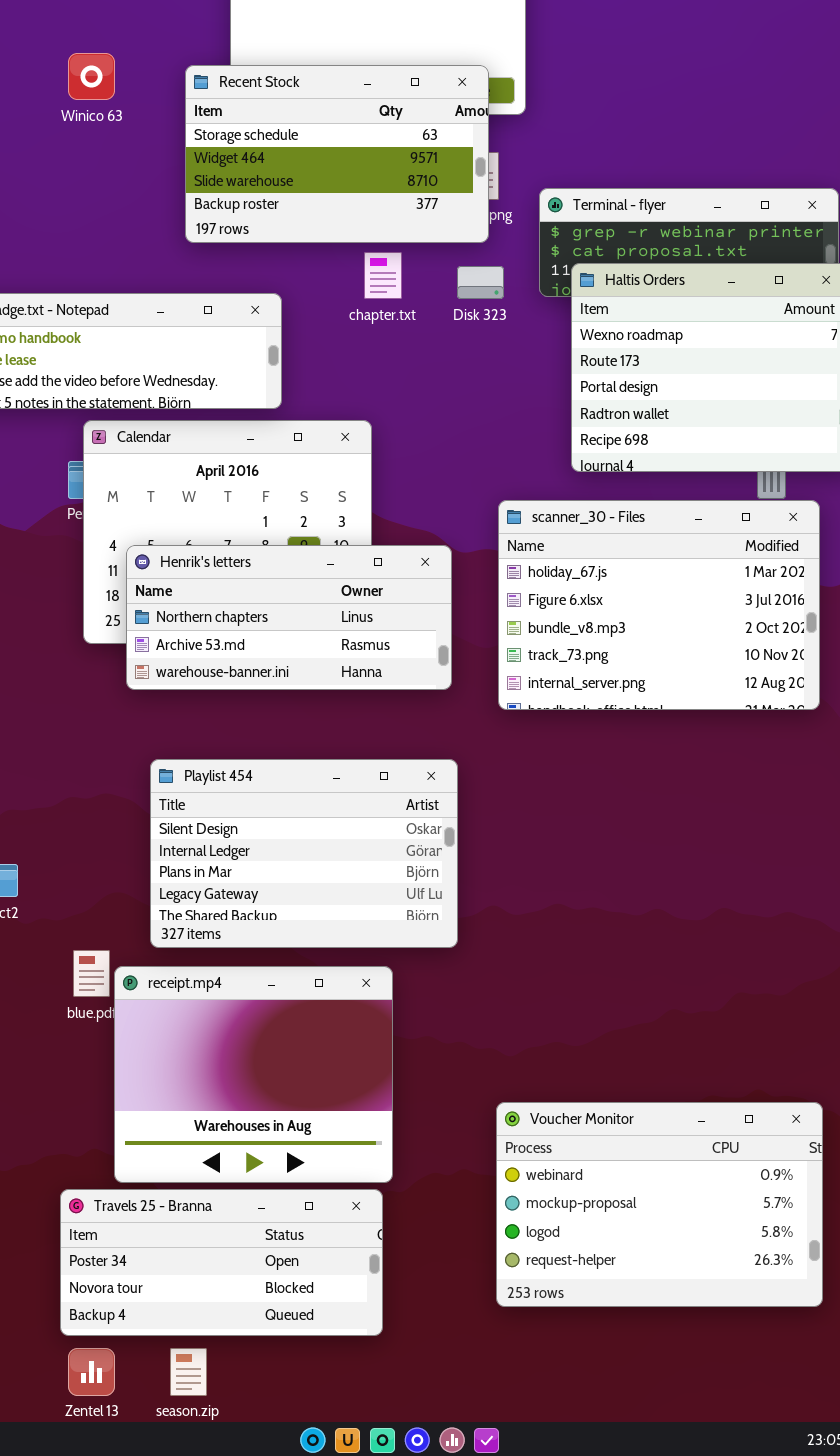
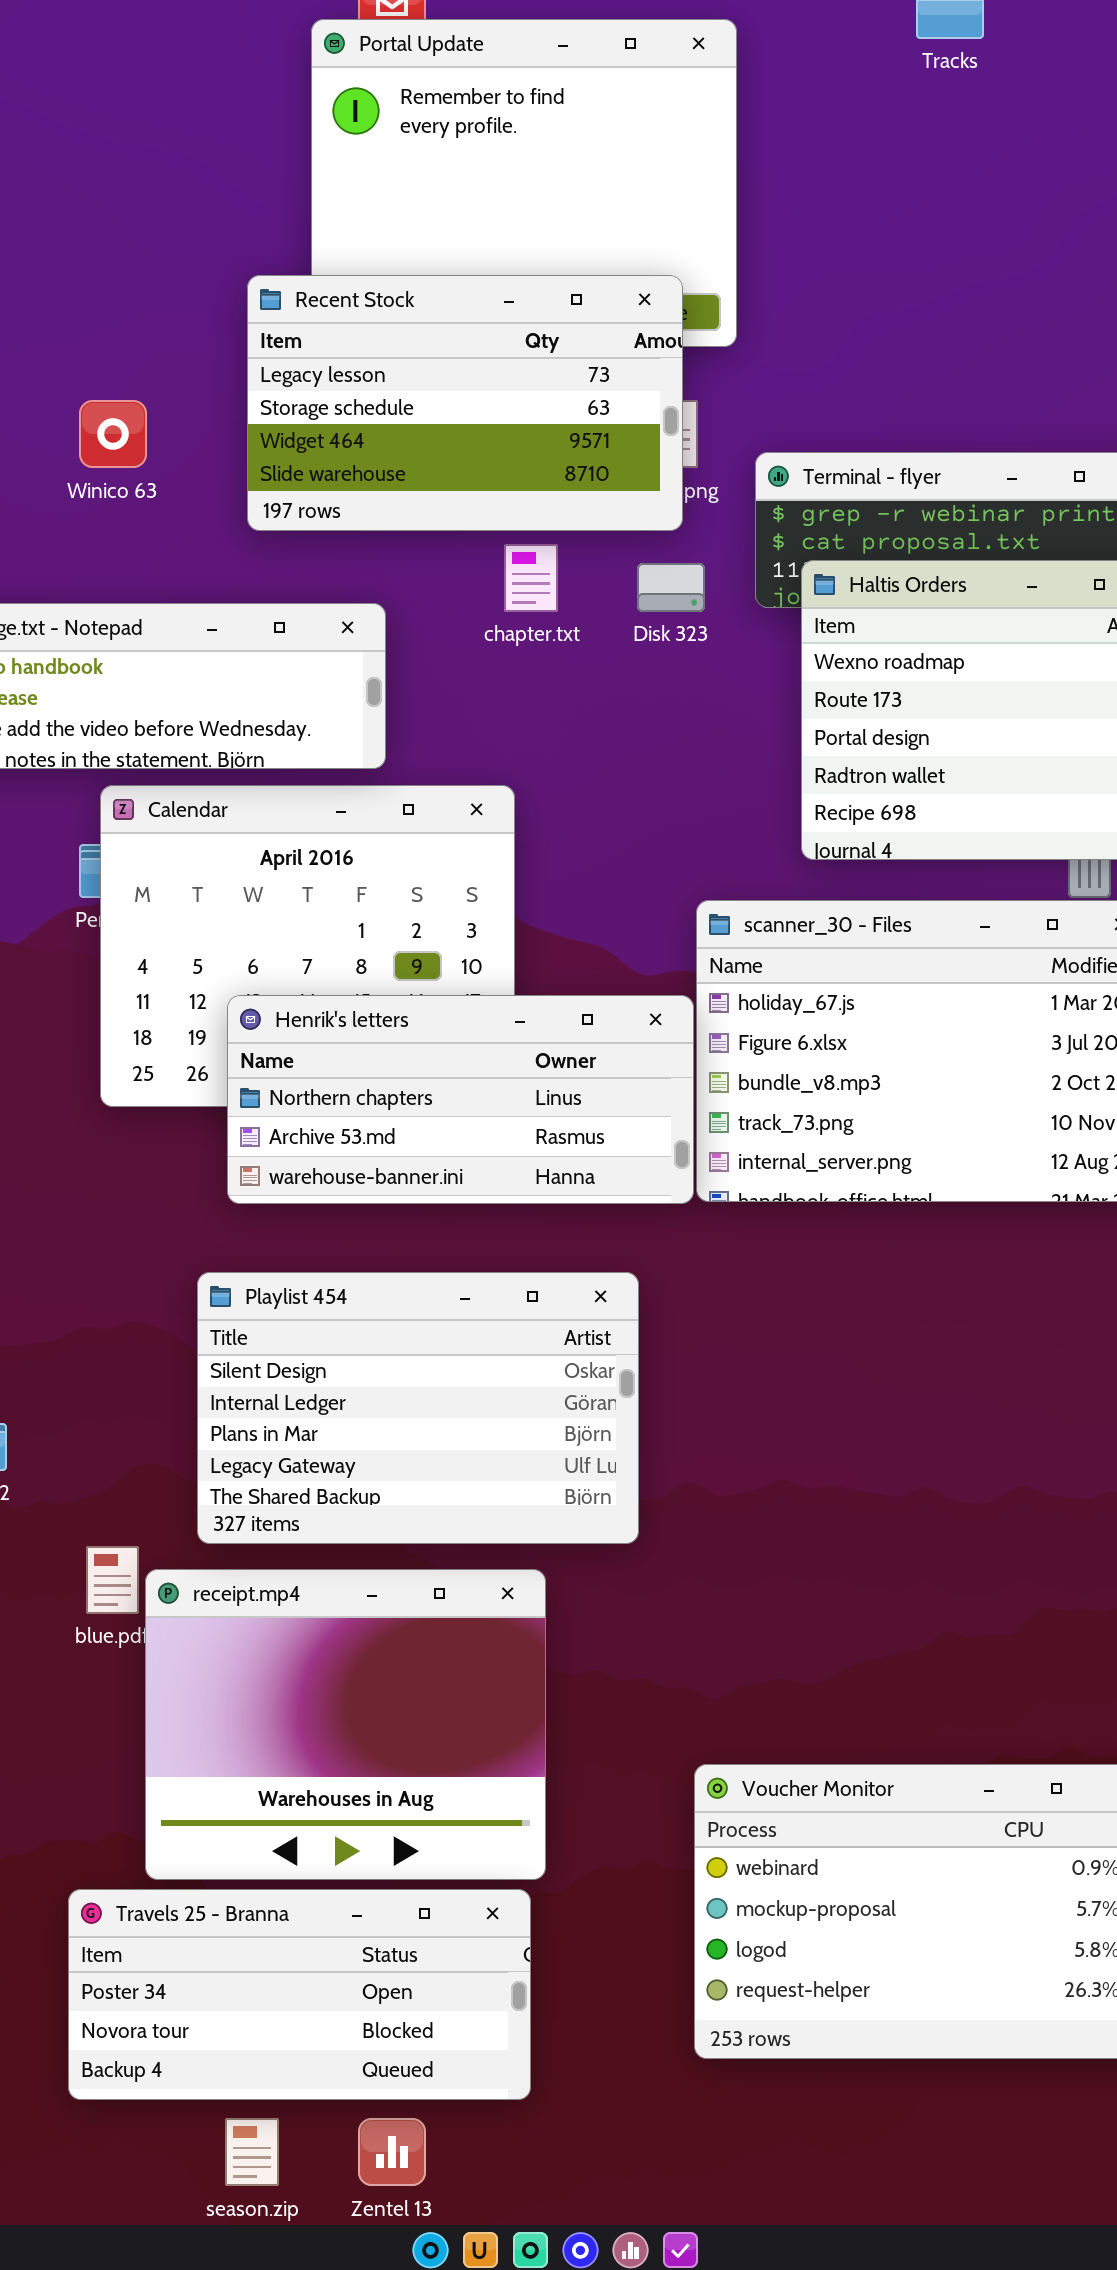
Winico 63: [68,53,115,100] -> [79,400,147,468], moved
Recent Stock: [185,65,489,243] -> [247,275,683,531], scrolled up 1 row
Henrik's letters: [126,545,452,690] -> [227,995,694,1204], moved
Zentel 13: [68,1348,115,1396] -> [358,2118,426,2186], moved

